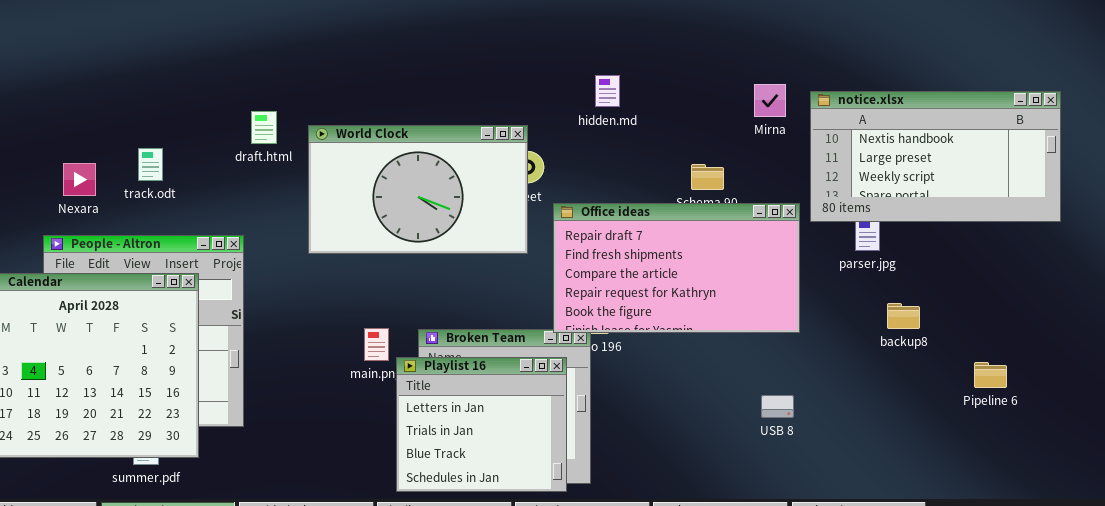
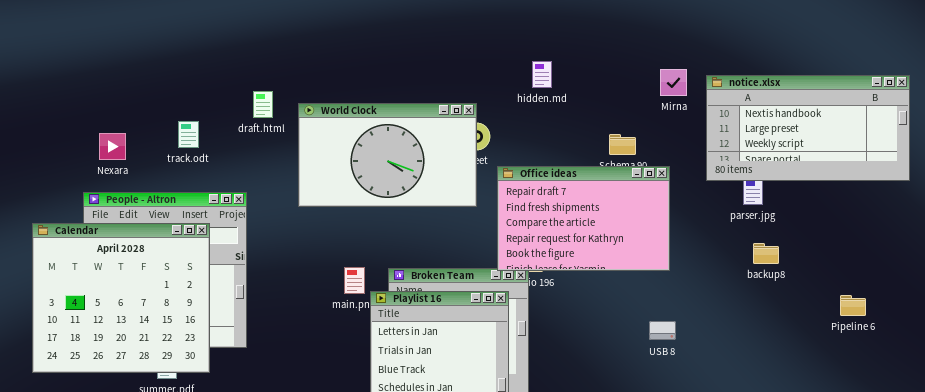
track.odt: [138,148,163,181] -> [178,121,199,148], moved
Office ideas: [553,203,800,333] -> [497,166,670,271], resized
backup8: [887,303,920,329] -> [753,243,779,264], moved
USB 8: [761,395,794,418] -> [649,321,676,340], moved

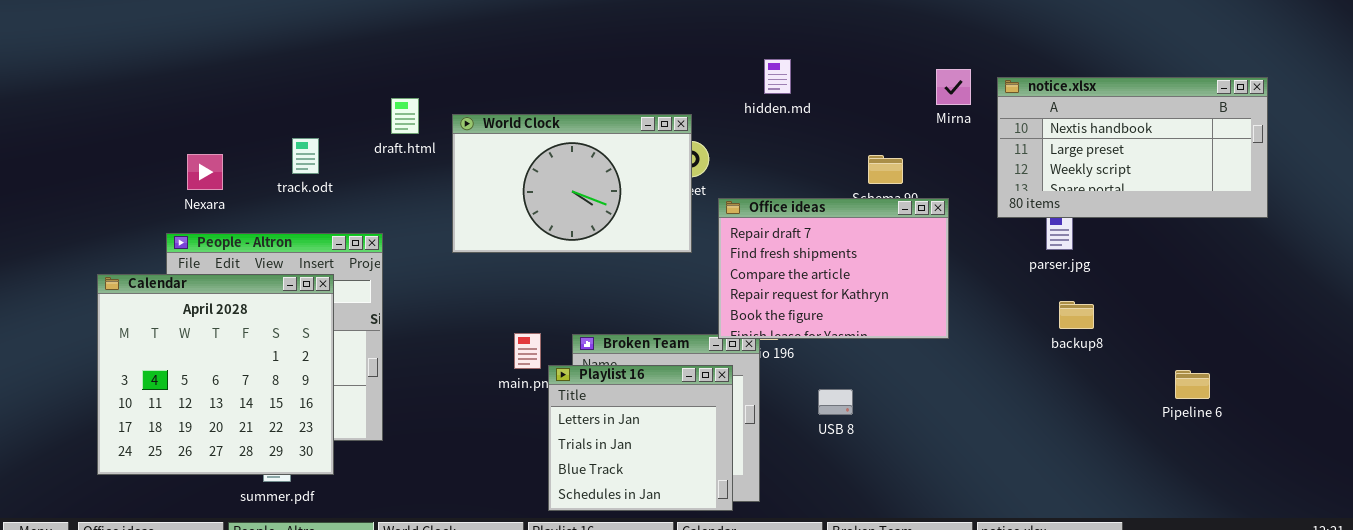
USB 8: [649,321,676,340] -> [818,389,853,415], moved

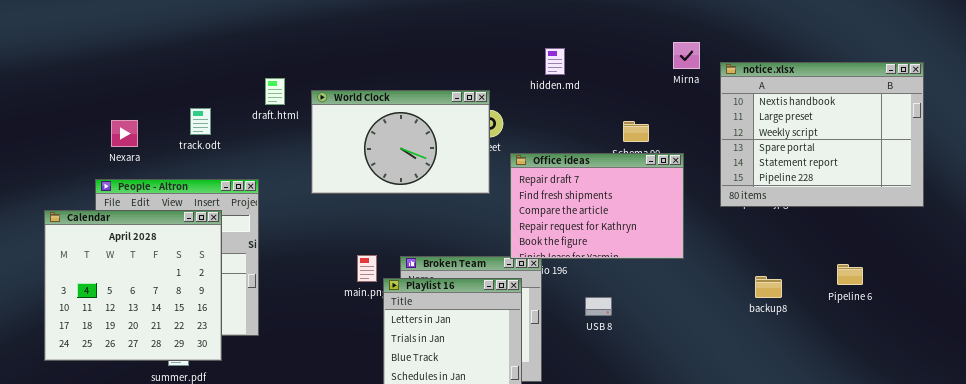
Mirna: [936,69,971,105] -> [673,42,700,69], moved
notice.xlsx: [997,77,1268,218] -> [720,62,924,207], resized
backup8: [1059,301,1094,329] -> [755,276,782,298], moved
Pipeline 6: [1175,370,1210,399] -> [837,264,863,285], moved

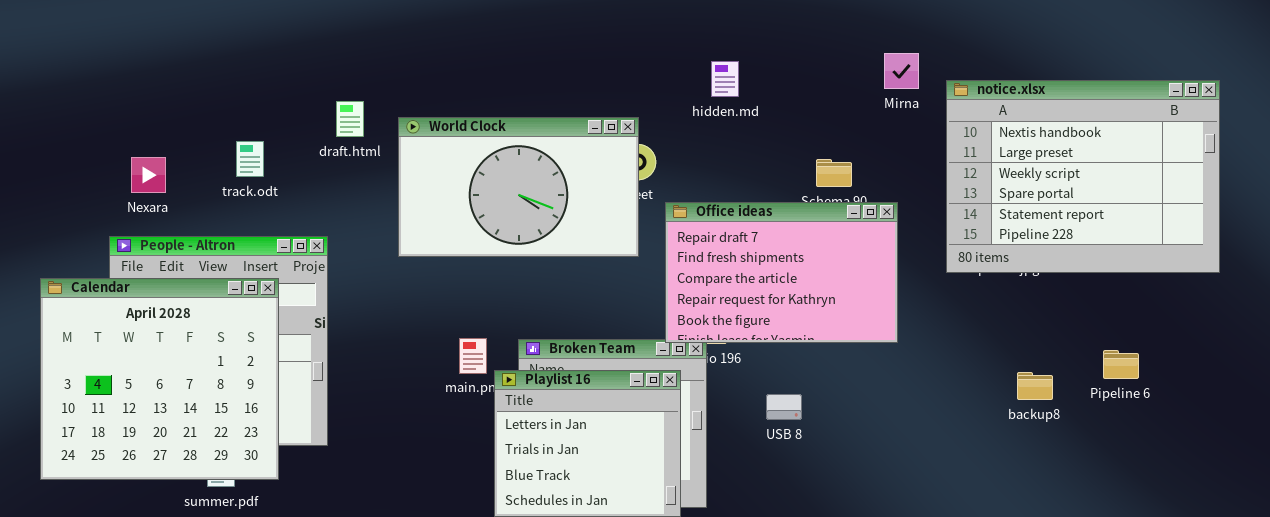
backup8: [755,276,782,298] -> [1017,372,1053,400], moved

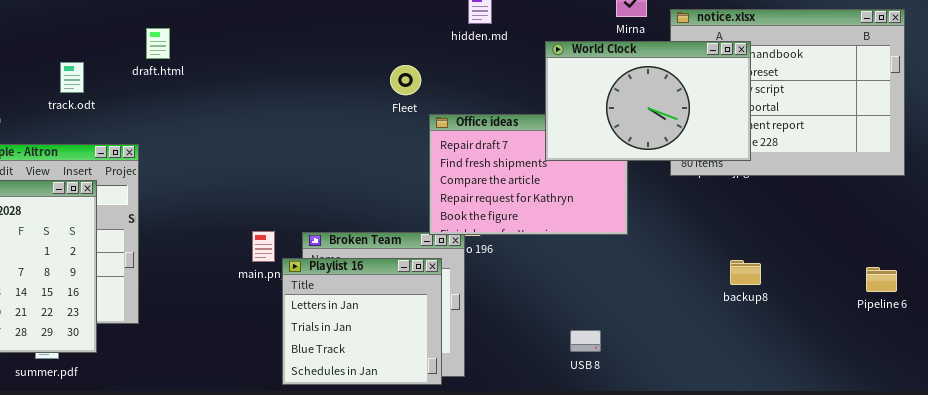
World Clock: [398,117,639,257] -> [545,41,751,161], moved
Pipeline 6: [1103,350,1139,379] -> [866,267,897,292], moved
USB 8: [766,394,802,420] -> [570,330,601,352], moved

